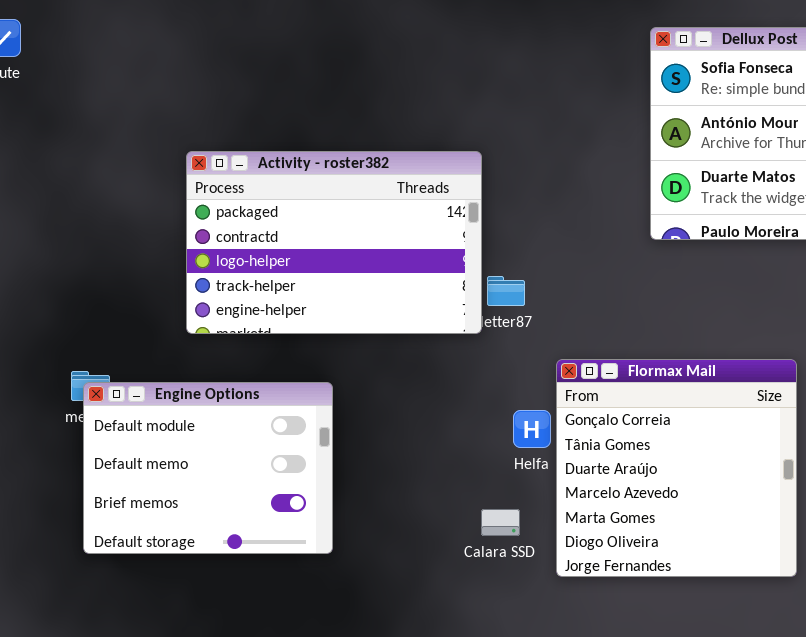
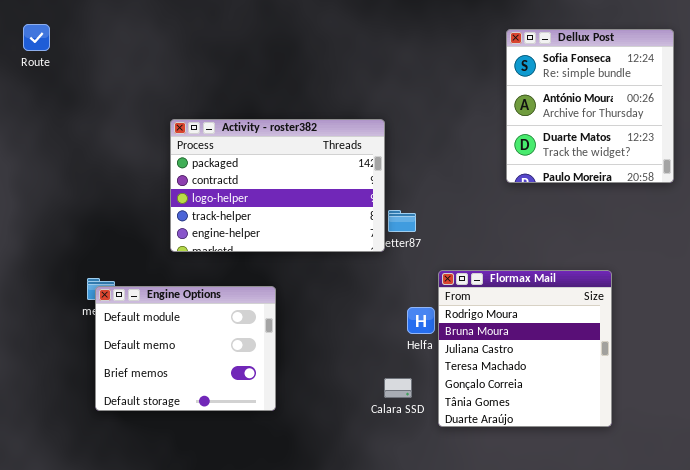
Flormax Mail: [556,359,797,577] -> [438,270,612,427], scrolled up 4 rows

